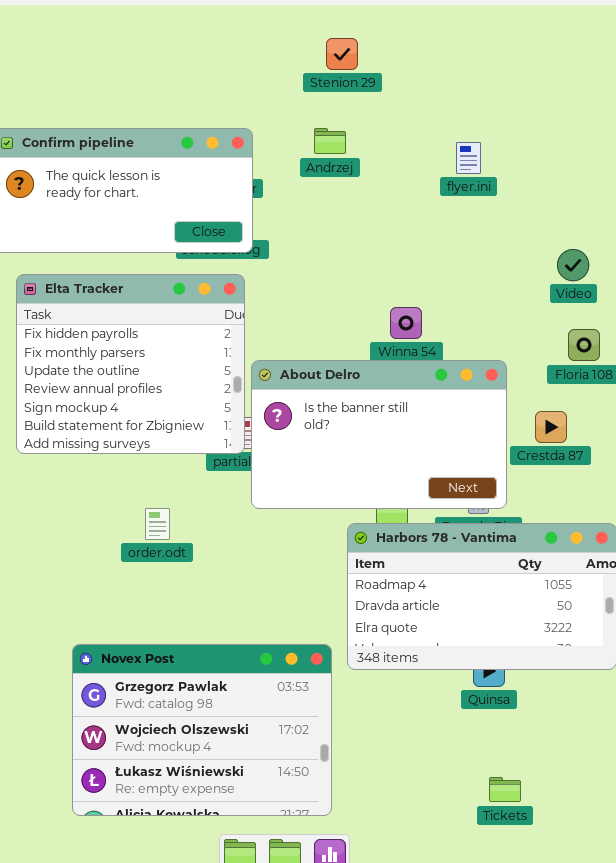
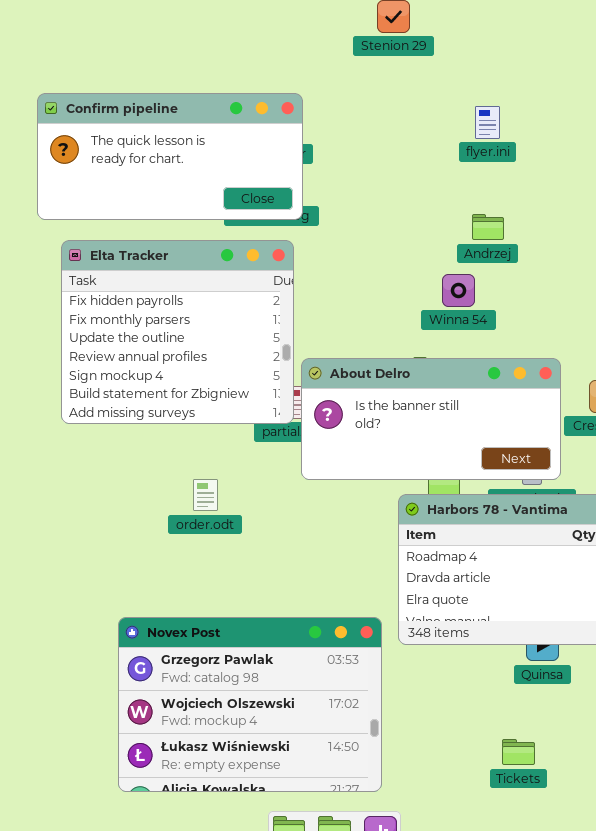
Andrzej: [314,128,346,154] -> [472,214,504,240], moved
flyer.ini: [456,142,481,174] -> [475,106,500,139], moved
About Delro: [251,360,507,509] -> [301,358,561,480], resized
Tickets: [489,777,521,802] -> [502,739,535,765], moved

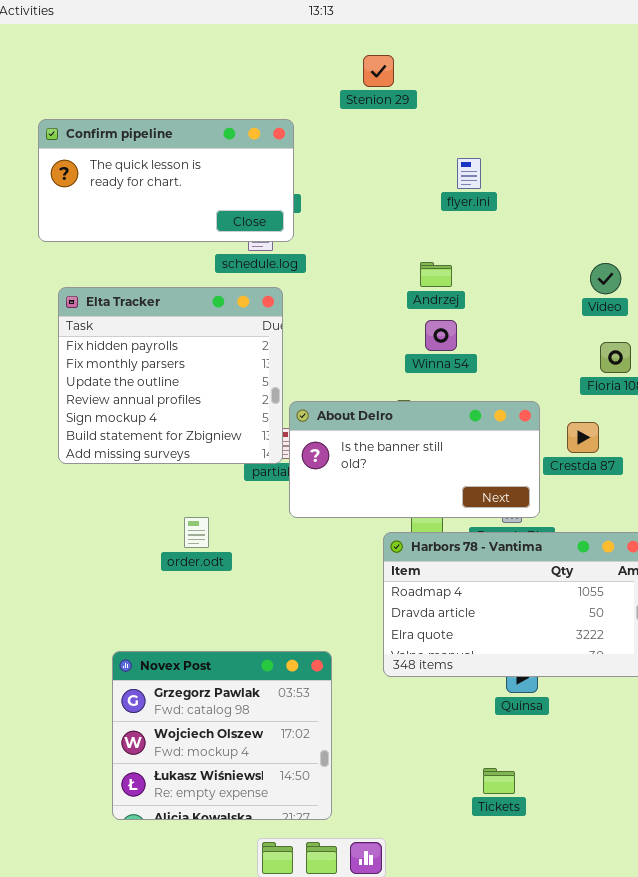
Confirm pipeline: [37,93,303,220] -> [38,119,294,242], moved
Andrzej: [472,214,504,240] -> [420,262,452,287], moved
Novex Post: [118,617,382,792] -> [112,651,332,820], resized

